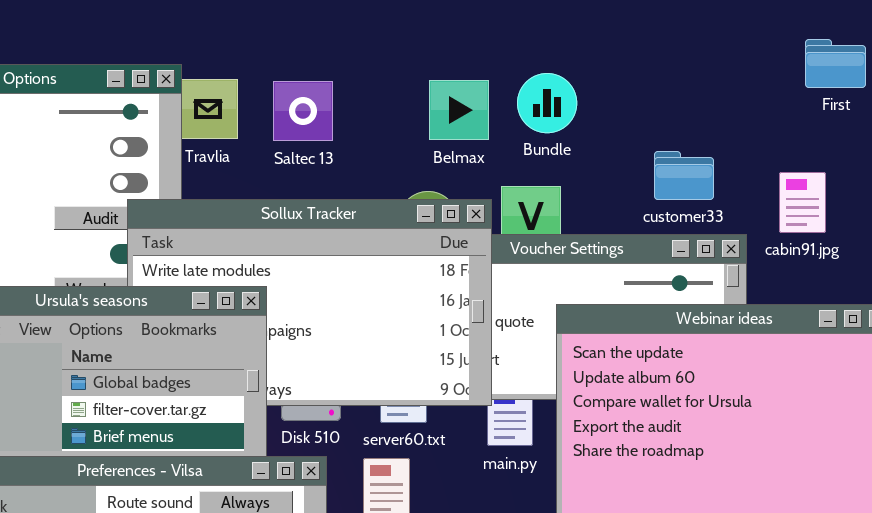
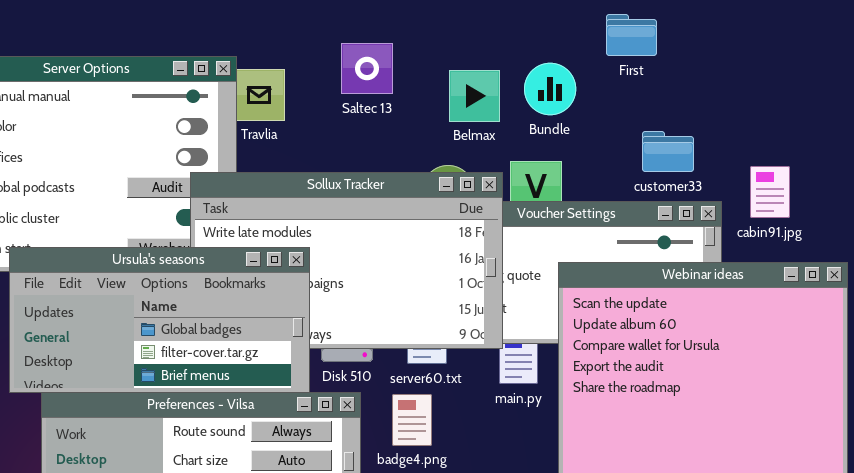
First: [805,39,866,88] -> [606,14,657,56], moved
Saltec 13: [273,81,333,141] -> [341,43,393,94], moved
cabin91.jpg: [779,172,826,233] -> [750,166,790,218], moved

